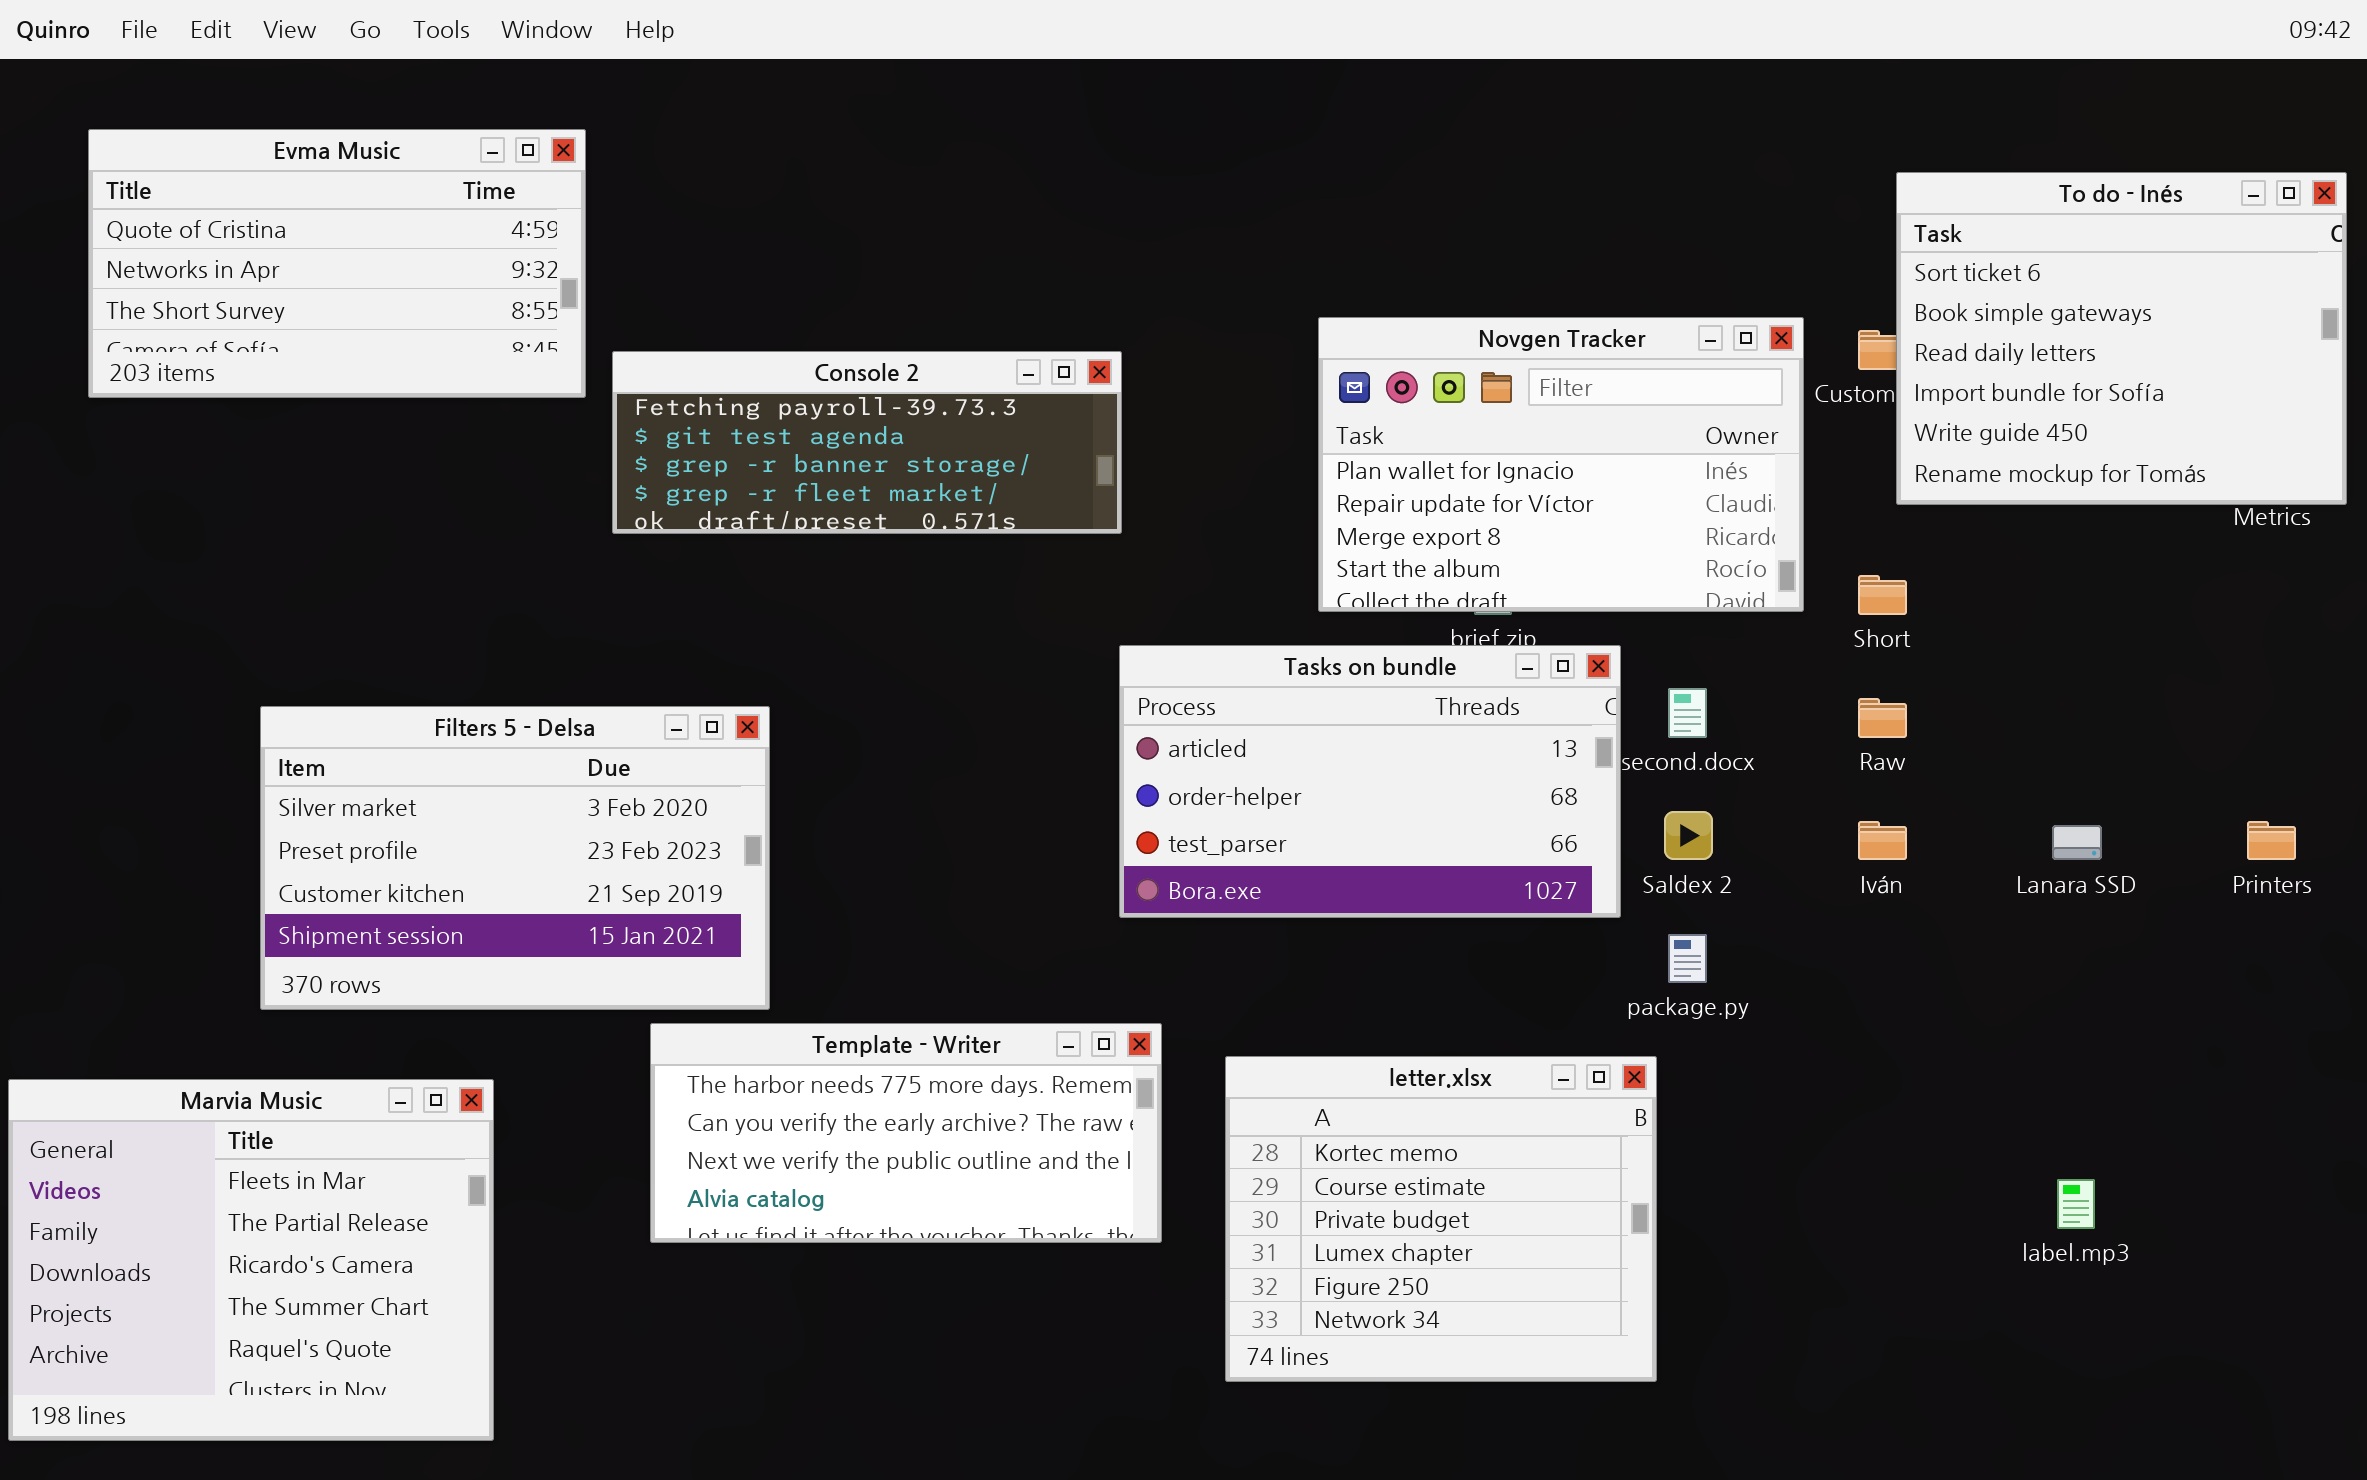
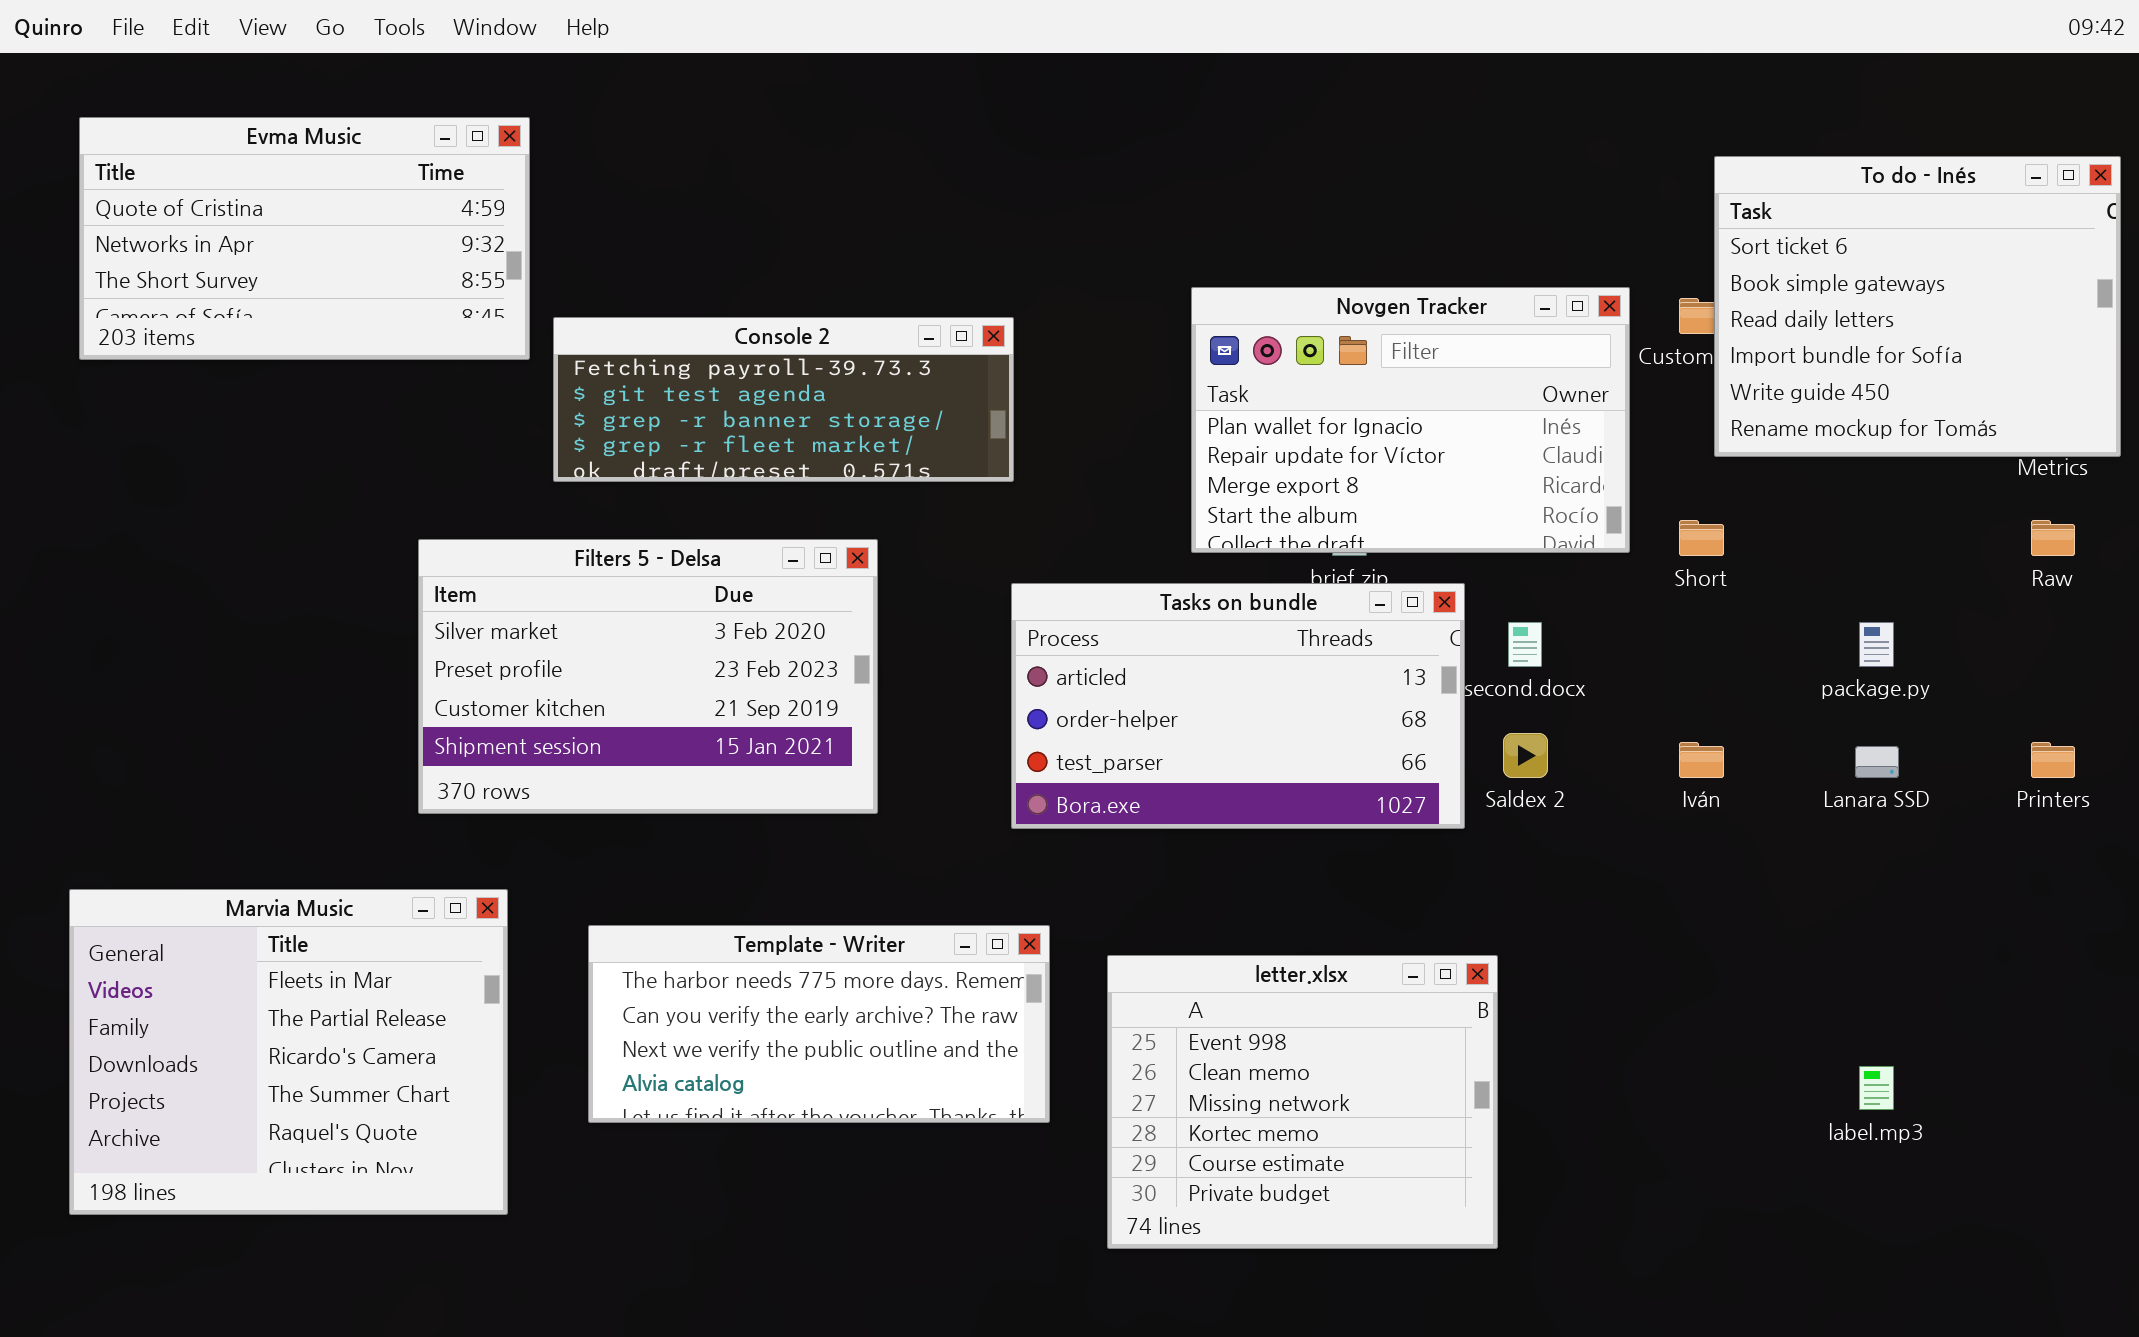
Raw: [1858,698,1907,738] -> [2031,520,2075,556], moved
Filters 5 - Delsa: [260,706,770,1010] -> [418,539,878,814], moved
package.py: [1668,934,1707,983] -> [1859,622,1894,667], moved
letter.xlsx: [1225,1056,1657,1382] -> [1107,955,1498,1249], scrolled up 3 rows
Marvia Music: [8,1079,494,1441] -> [69,889,508,1215], moved

